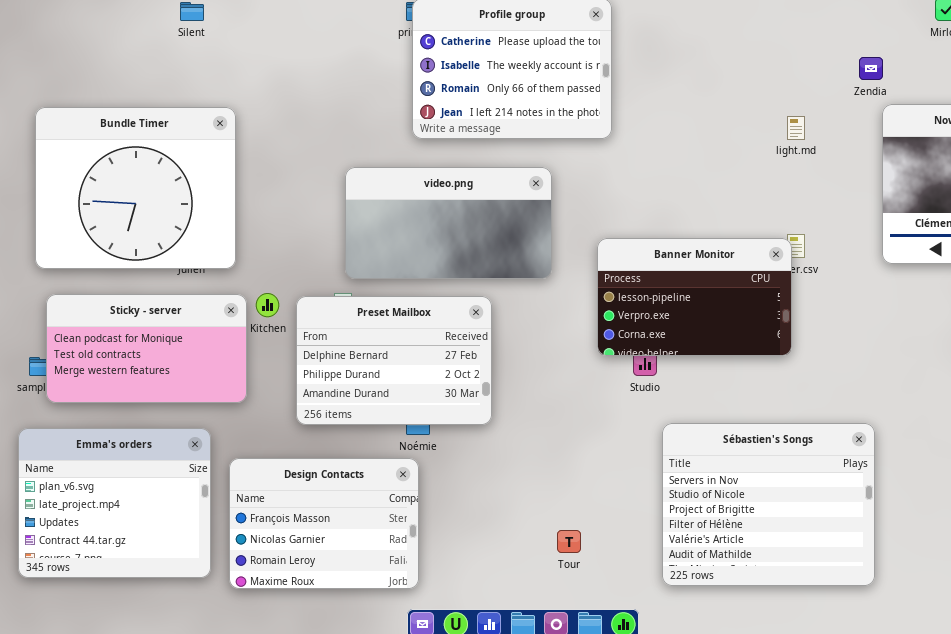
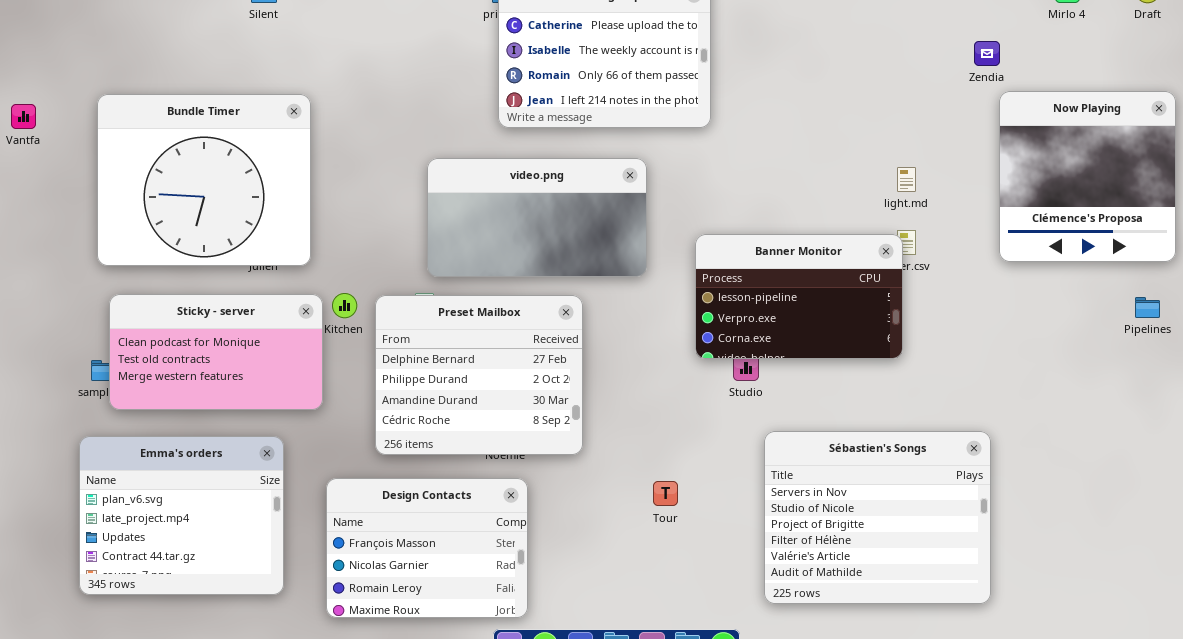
light.md: [787,116,805,140] -> [897,167,916,192], moved
Preset Mailbox: [296,296,492,425] -> [375,295,583,455], resized
Design Contacts: [229,458,419,589] -> [326,478,528,618], moved
Tour: [557,530,581,553] -> [653,481,678,506], moved

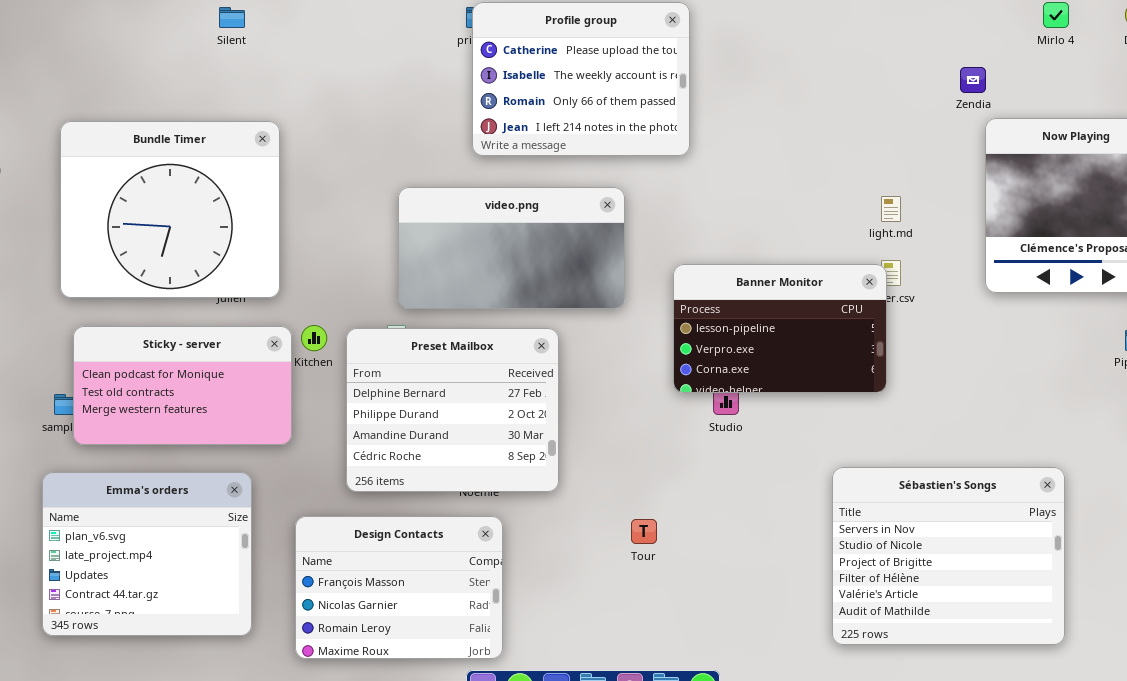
Sébastien's Songs: [764,431,991,604] -> [832,467,1065,645], moved

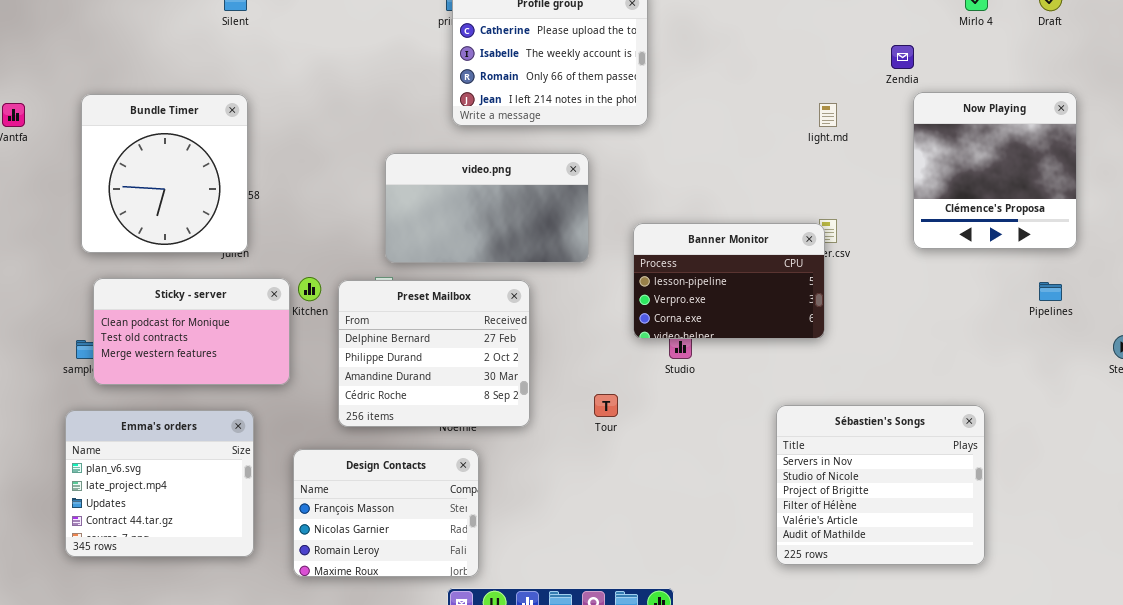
Bundle Timer: [60,121,280,298] -> [81,94,248,253], resized
light.md: [881,196,901,222] -> [819,103,837,127], moved
Tour: [631,519,657,544] -> [594,394,618,417], moved

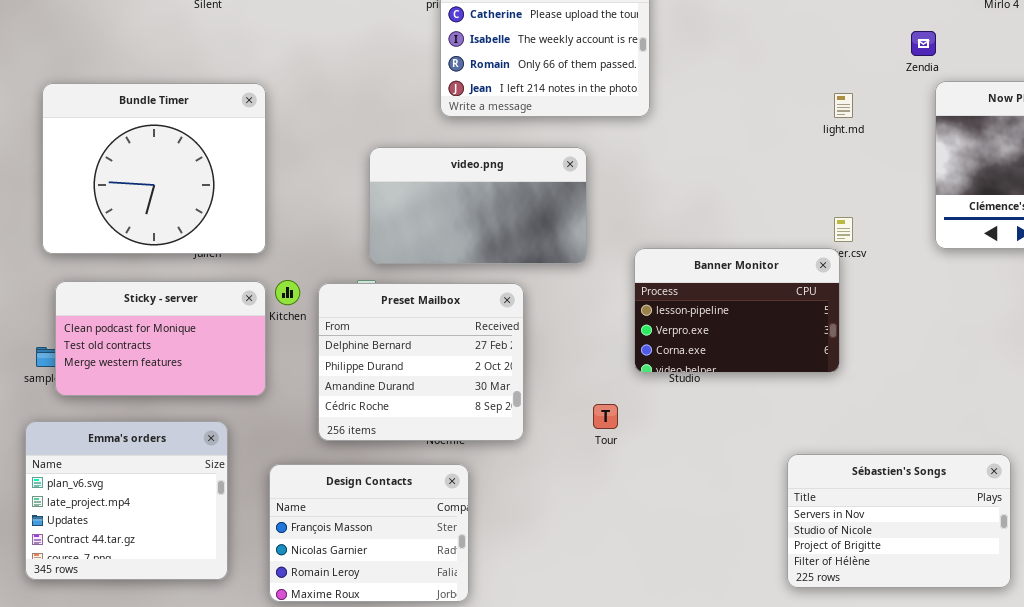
Bundle Timer: [81,94,248,253] -> [42,83,266,254], resized
Banner Monitor: [633,223,825,339] -> [634,248,840,373], moved
Sébastien's Songs: [776,405,985,565] -> [787,454,1011,588], resized

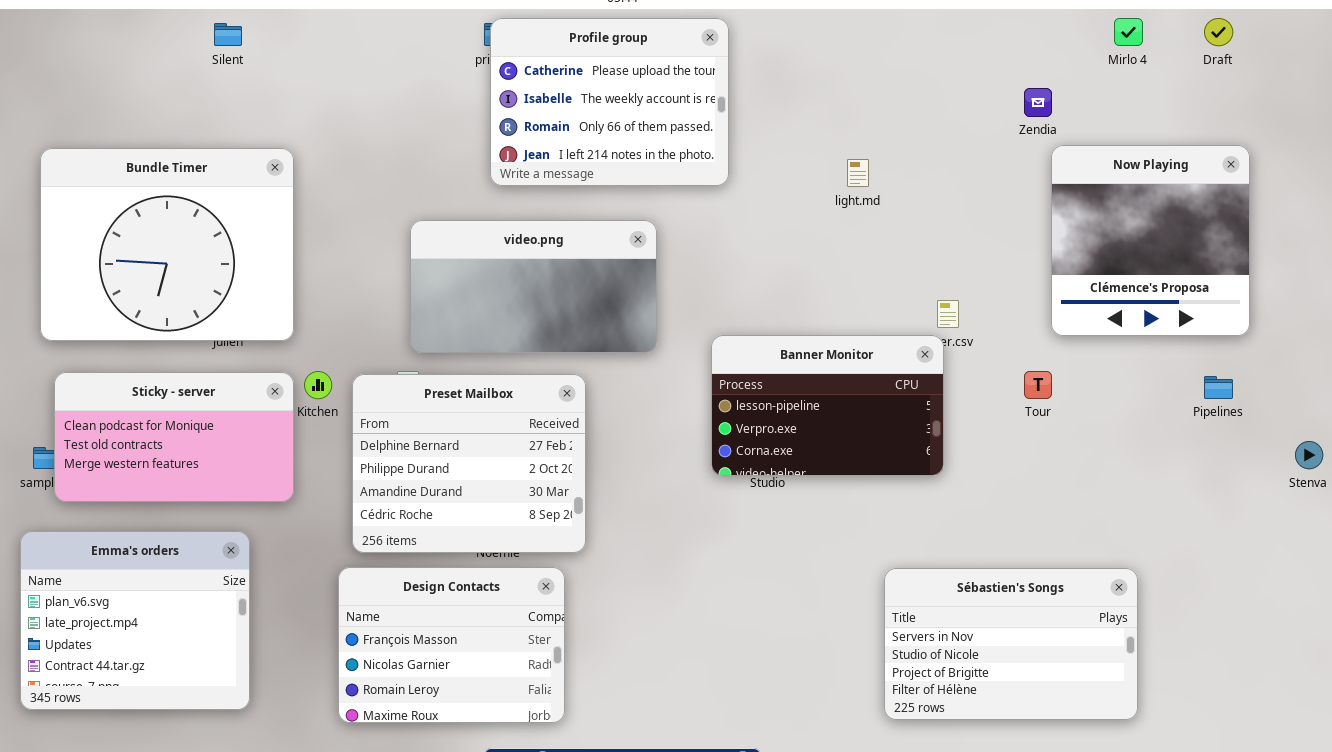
light.md: [834,93,853,118] -> [847,159,869,187], moved
Tour: [593,404,618,429] -> [1024,371,1052,399], moved
Design Contacts: [269,464,469,602] -> [338,567,565,723], moved

